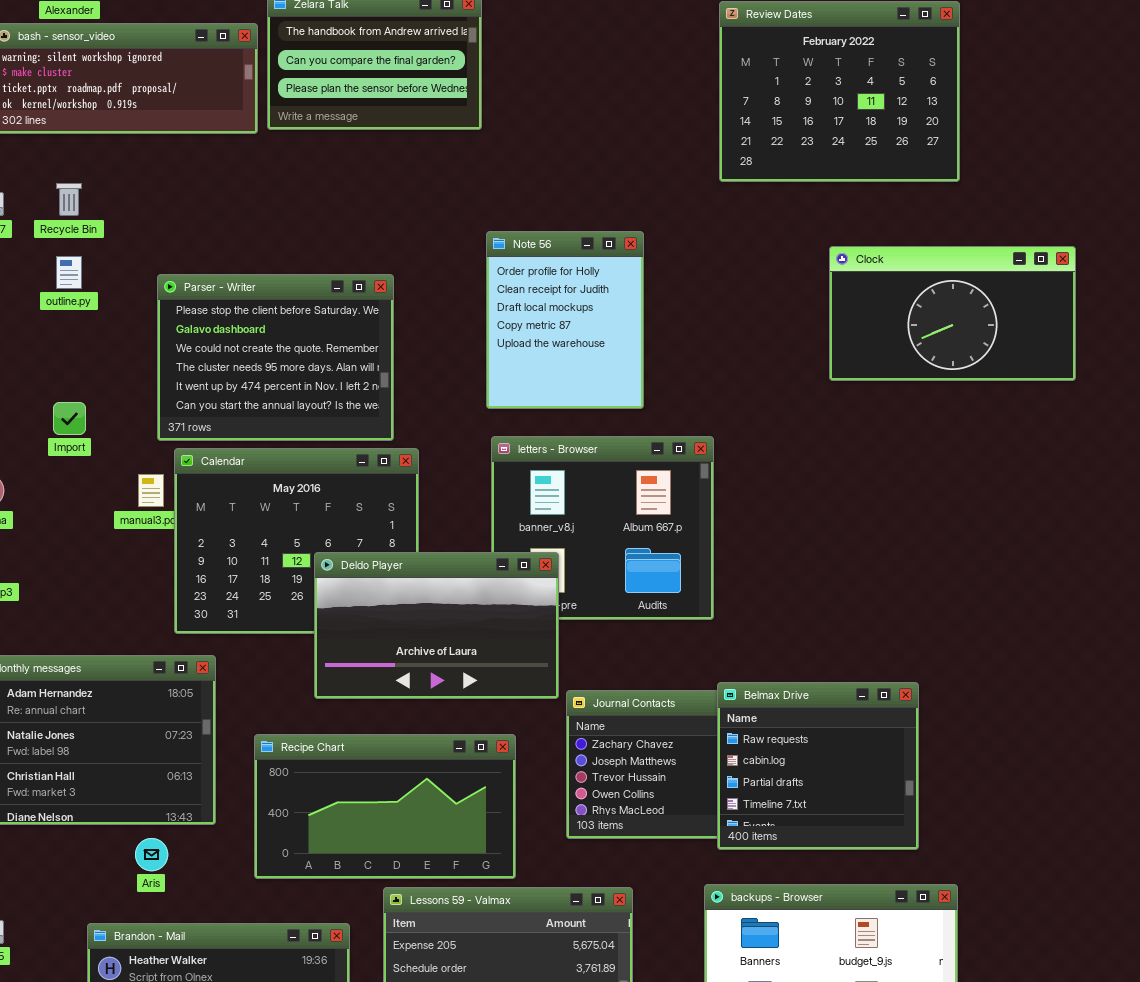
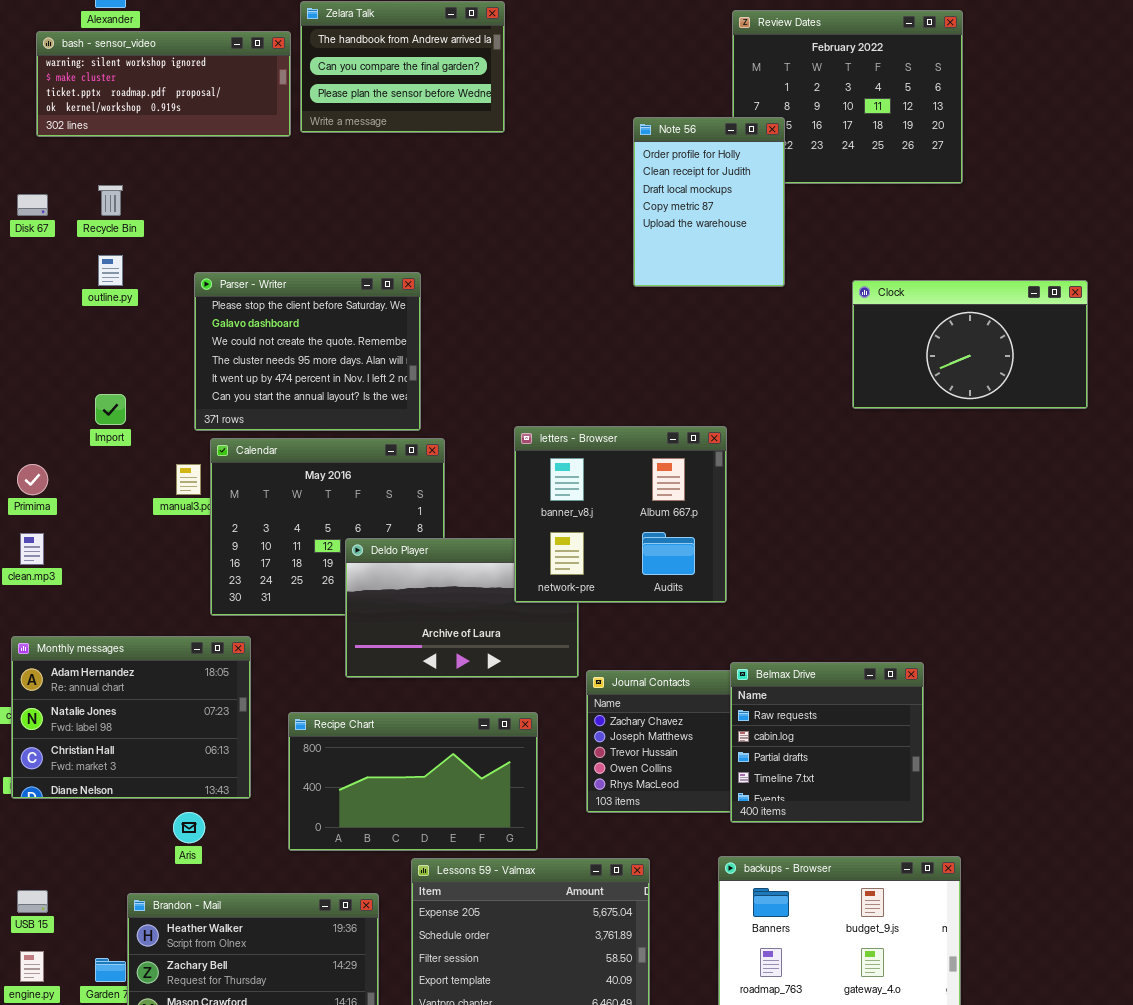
Note 56: [486,231,644,409] -> [633,117,785,287], moved
Clock: [829,246,1076,381] -> [852,280,1088,409], moved
letters - Browser: [491,436,714,620] -> [514,426,727,603], raised

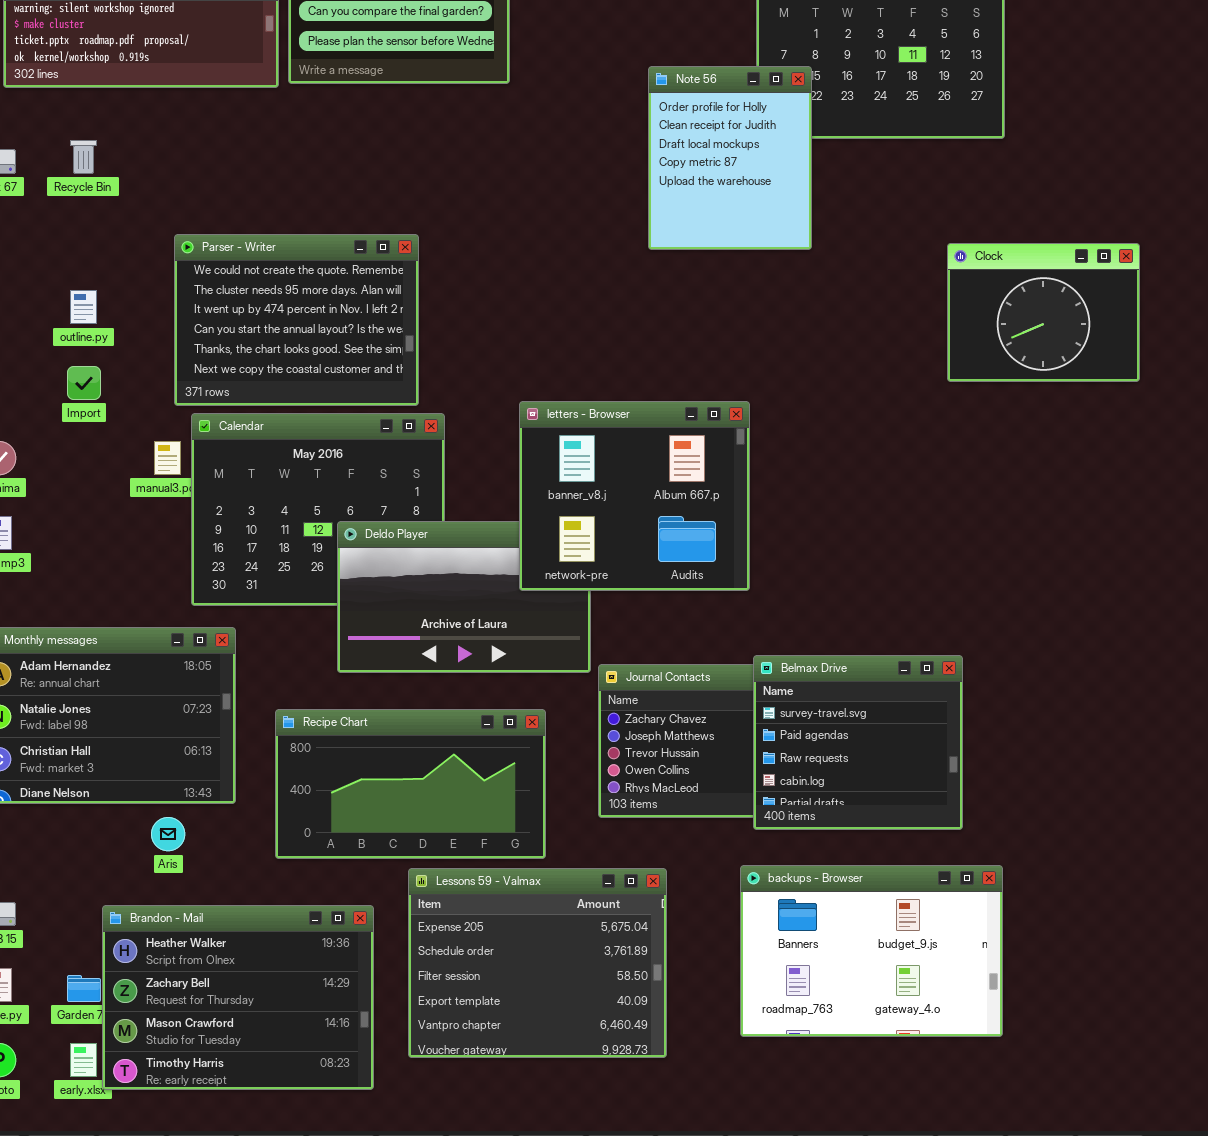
outline.py: [98,255,123,286] -> [70,290,97,324], moved
Parser - Writer: [194,272,421,431] -> [174,234,419,406], scrolled down 2 rows
Clock: [852,280,1088,409] -> [947,243,1140,382], resized
Belmax Drive: [730,662,924,823] -> [753,655,963,830], scrolled up 2 rows

